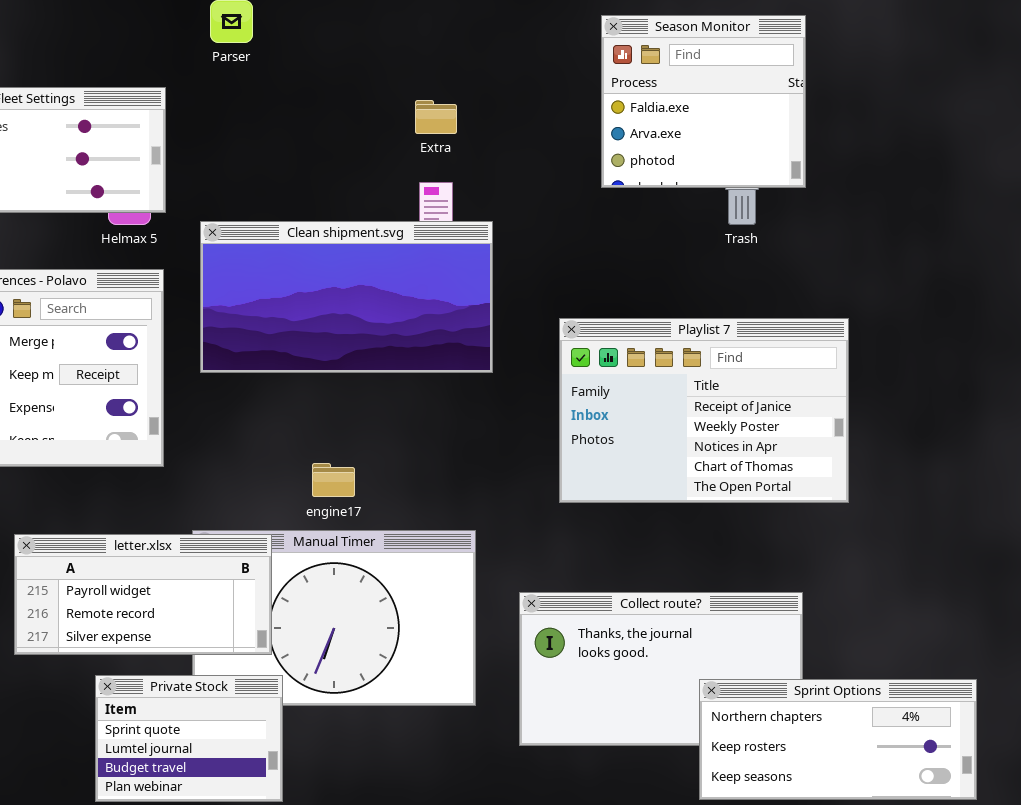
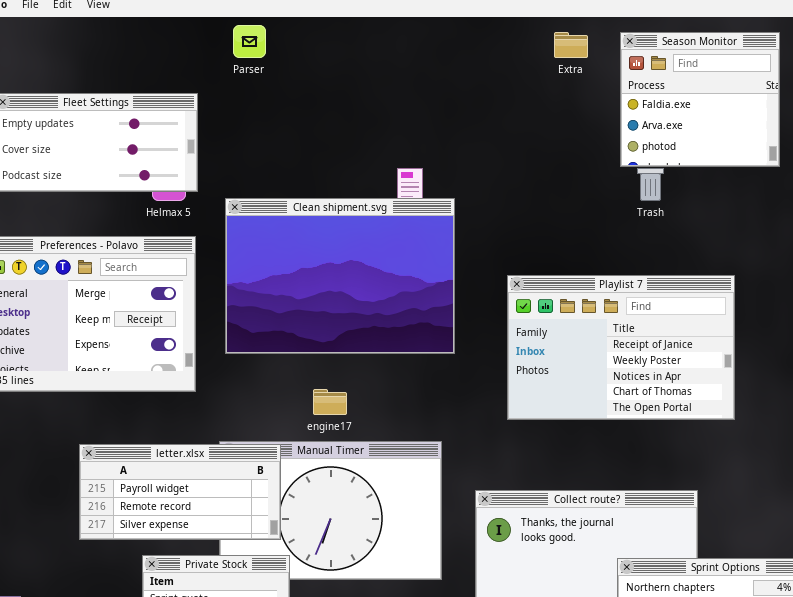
Season Monitor: [601,15,806,188] -> [620,32,780,167], moved
Extra: [415,100,457,134] -> [554,32,588,58], moved
Clean shipment.svg: [200,221,493,373] -> [225,198,455,354], resized

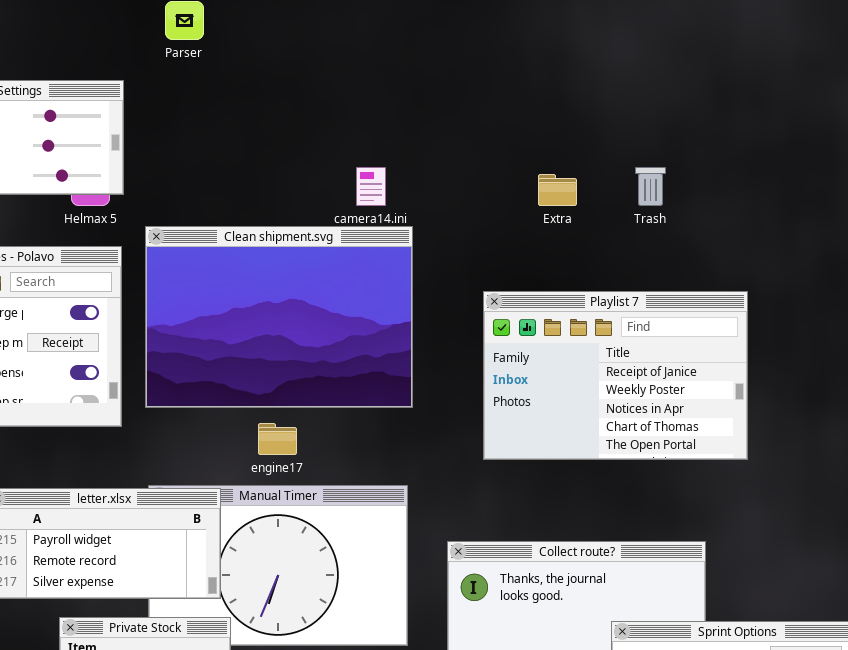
Extra: [554,32,588,58] -> [538,174,577,206], moved
Season Monitor: [620,32,780,167] -> none, closed
Clean shipment.svg: [225,198,455,354] -> [145,226,413,408], moved

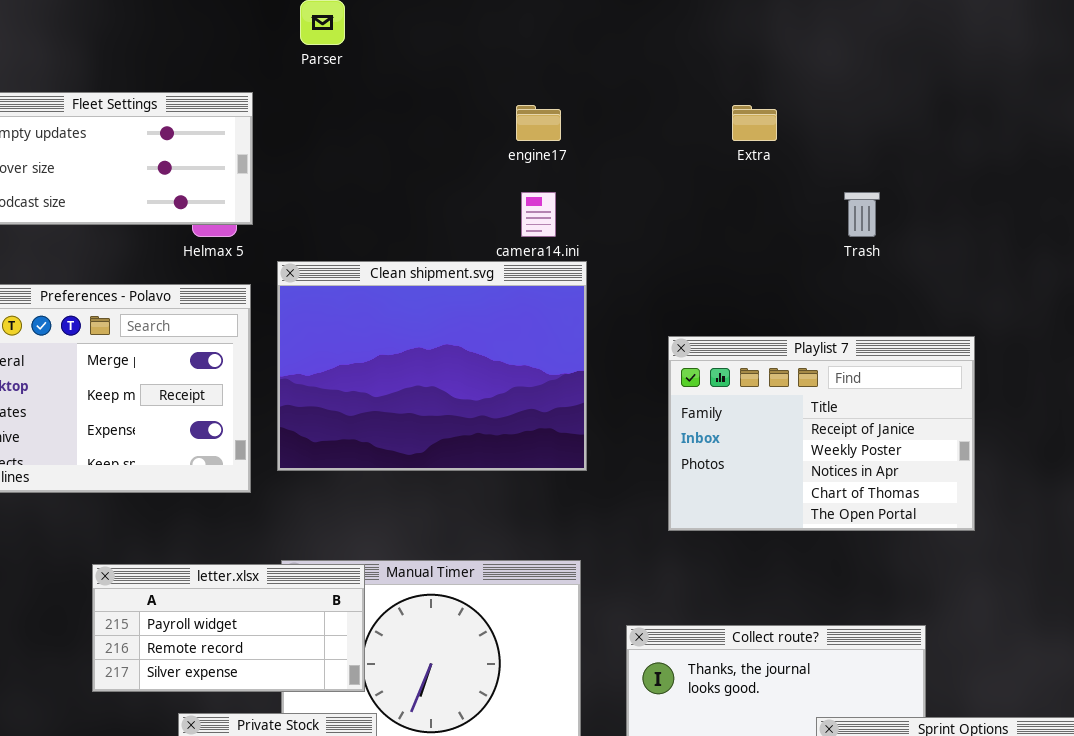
Extra: [538,174,577,206] -> [732,105,777,141], moved
engine17: [258,423,297,455] -> [516,105,561,141], moved

